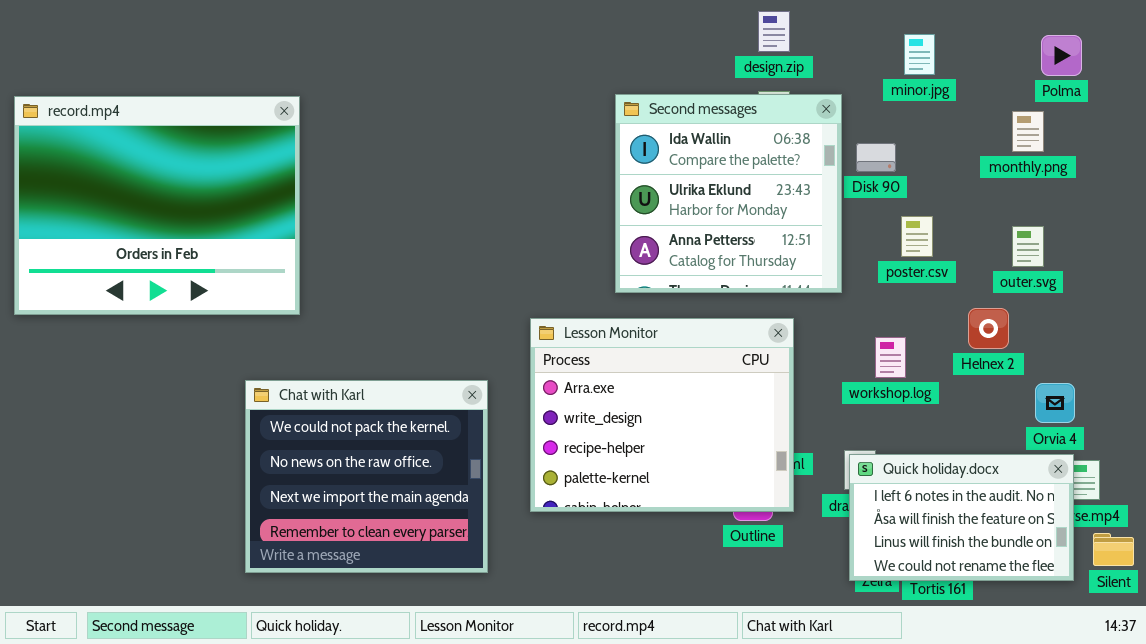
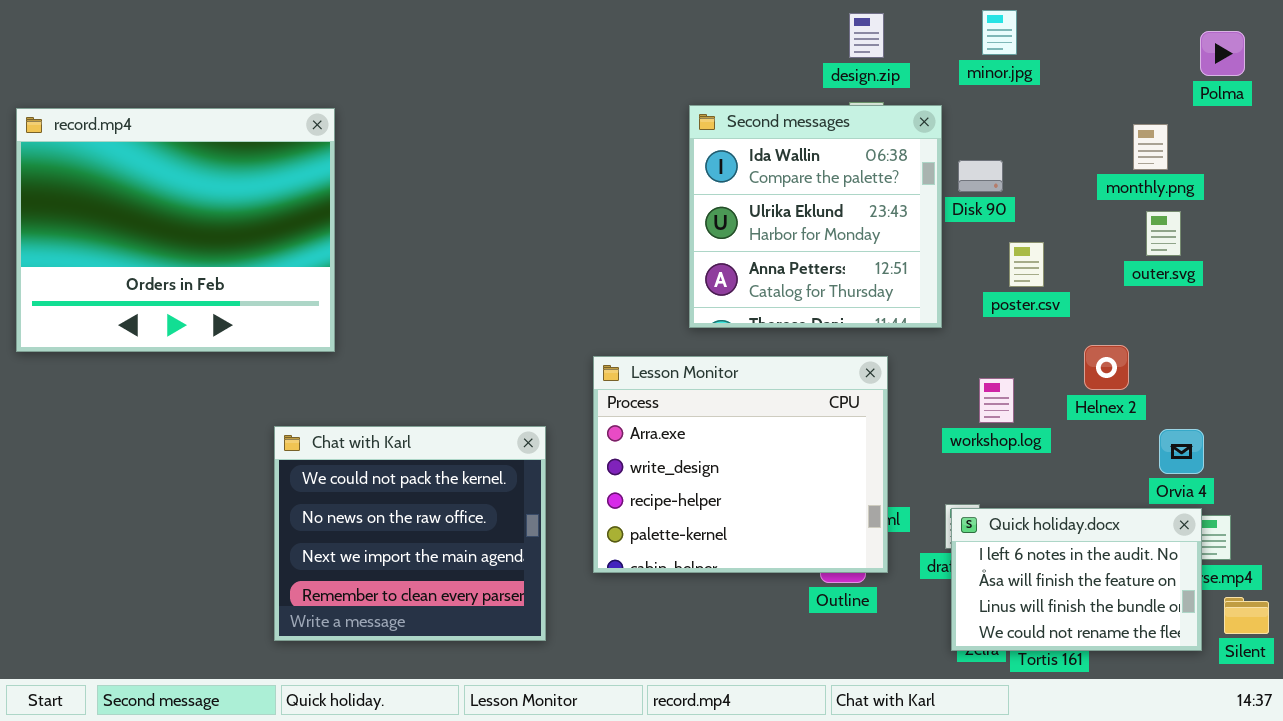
minor.jpg: [904,34,935,75] -> [982,10,1017,55], moved
Polma: [1041,35,1082,76] -> [1200,31,1245,76], moved
outer.svg: [1012,226,1044,267] -> [1146,211,1181,256], moved

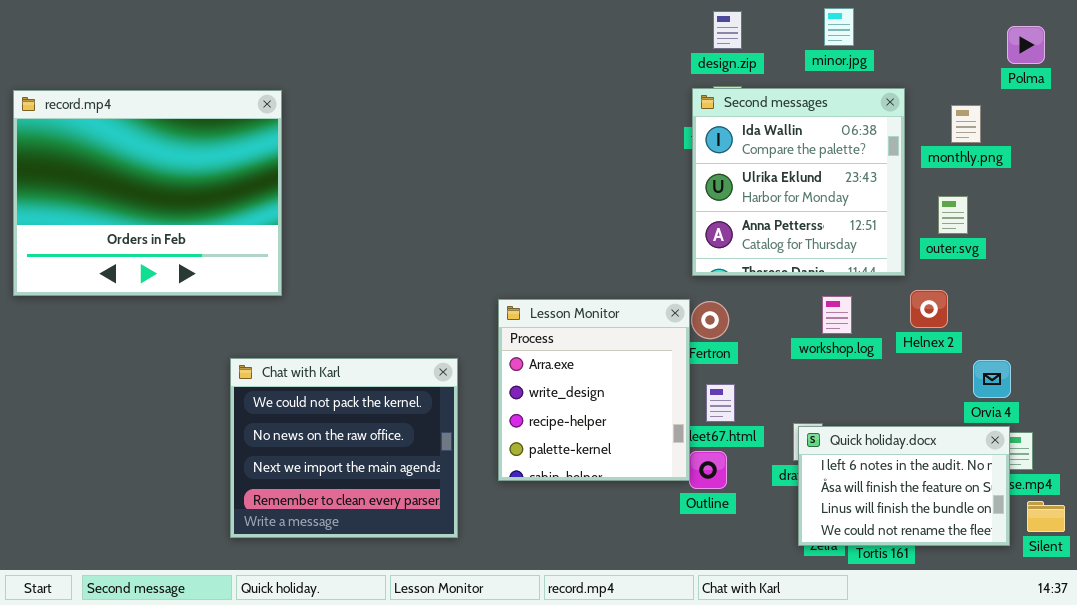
Second messages: [689,105,942,328] -> [692,88,905,276], moved
outer.svg: [1146,211,1181,256] -> [938,196,968,234], moved
Lesson Monitor: [593,356,888,573] -> [498,299,690,481], resized
workshop.log: [979,378,1014,423] -> [822,296,852,334], moved

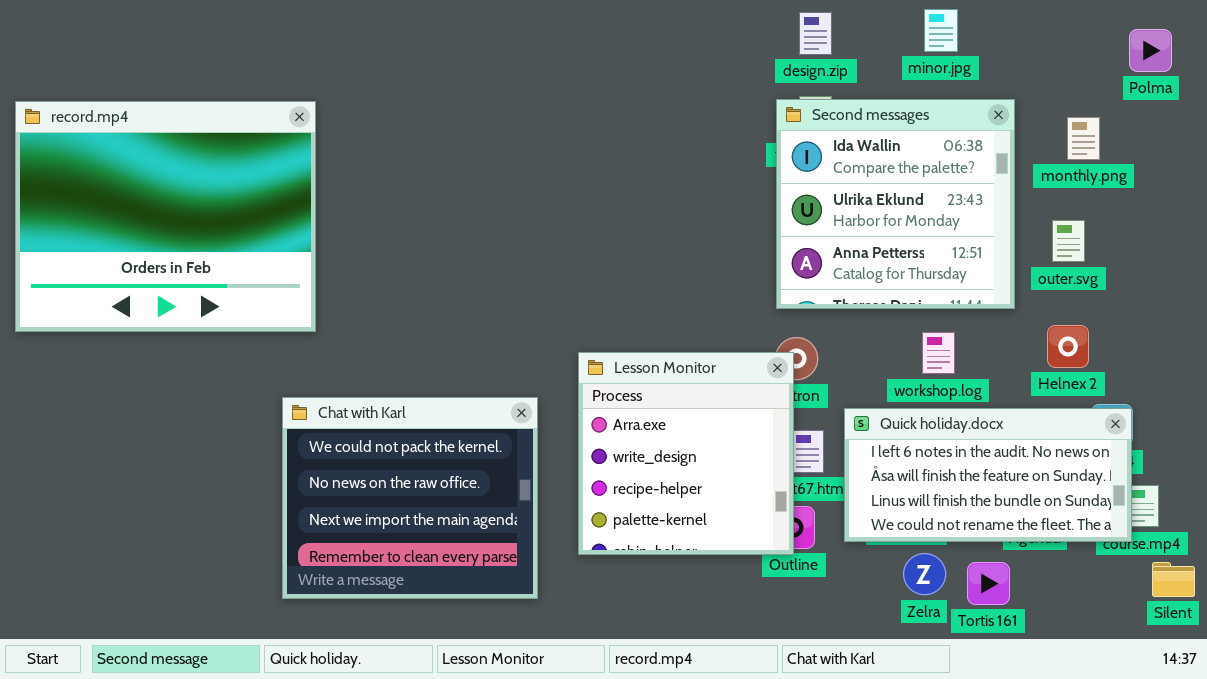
Helnex 2: [910,290,948,328] -> [1047,325,1089,368], moved
Lesson Monitor: [498,299,690,481] -> [578,352,794,555], moved
Chat with Karl: [230,358,458,538] -> [282,397,538,599], moved
Quick holiday.docx: [798,426,1010,546] -> [844,408,1132,542], moved, resized

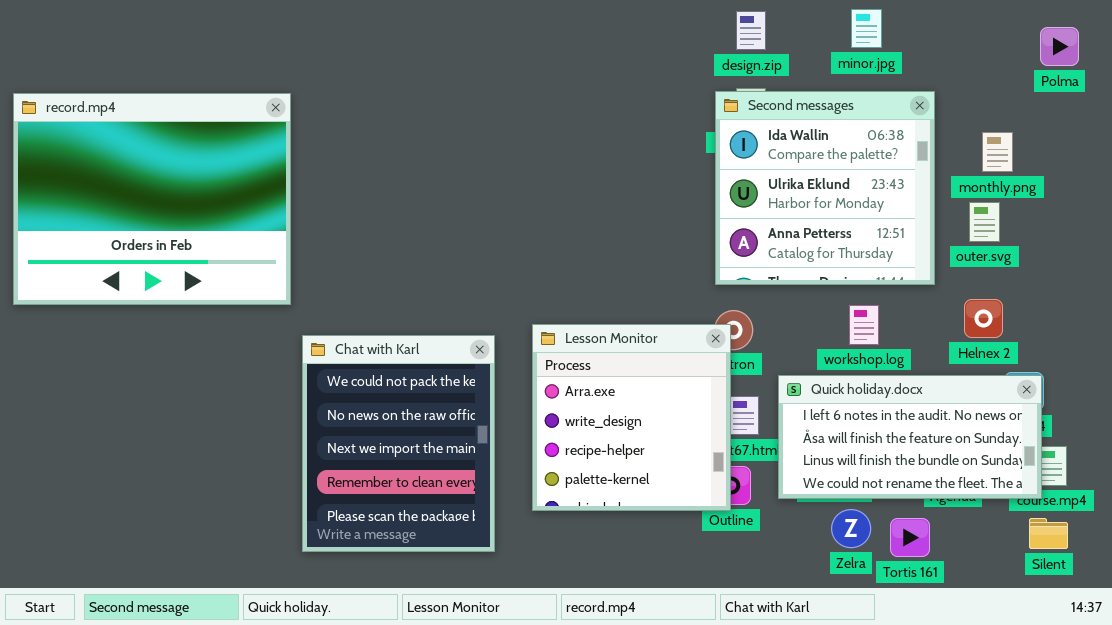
monthly.png: [1067,117,1100,160] -> [982,132,1013,172], moved
Chat with Karl: [282,397,538,599] -> [302,335,495,552], resized
Silent: [1152,562,1195,597] -> [1029,518,1068,549], moved

